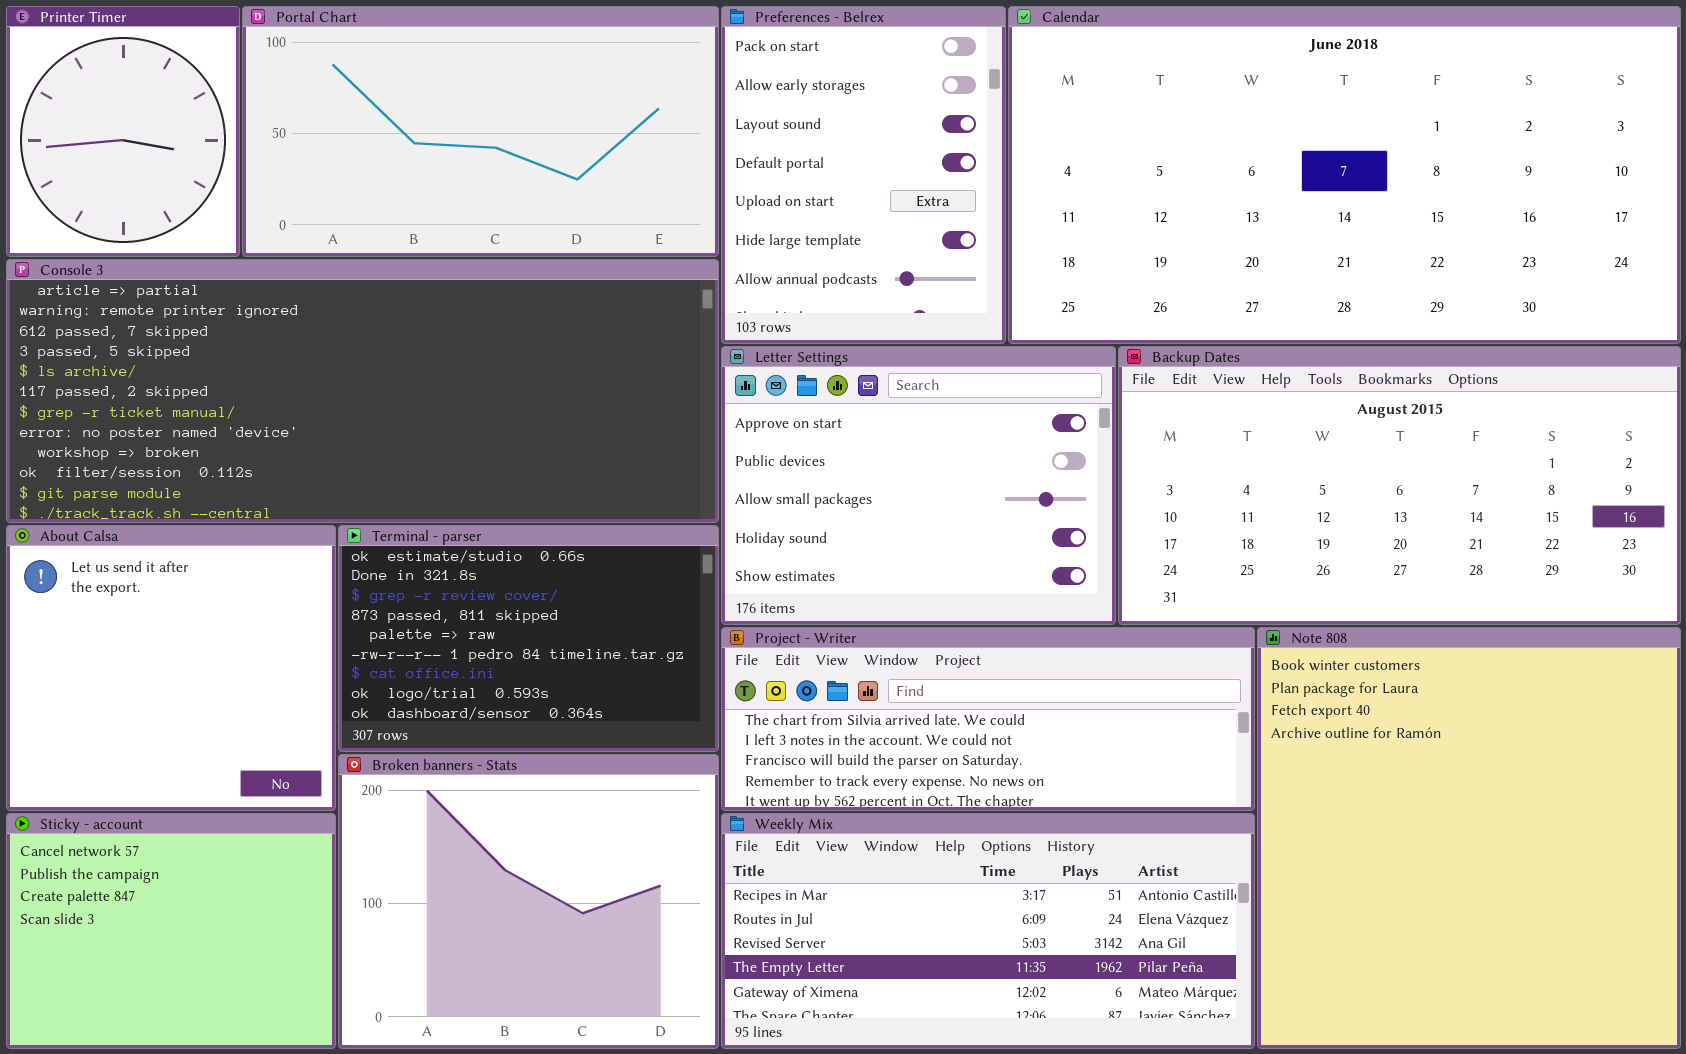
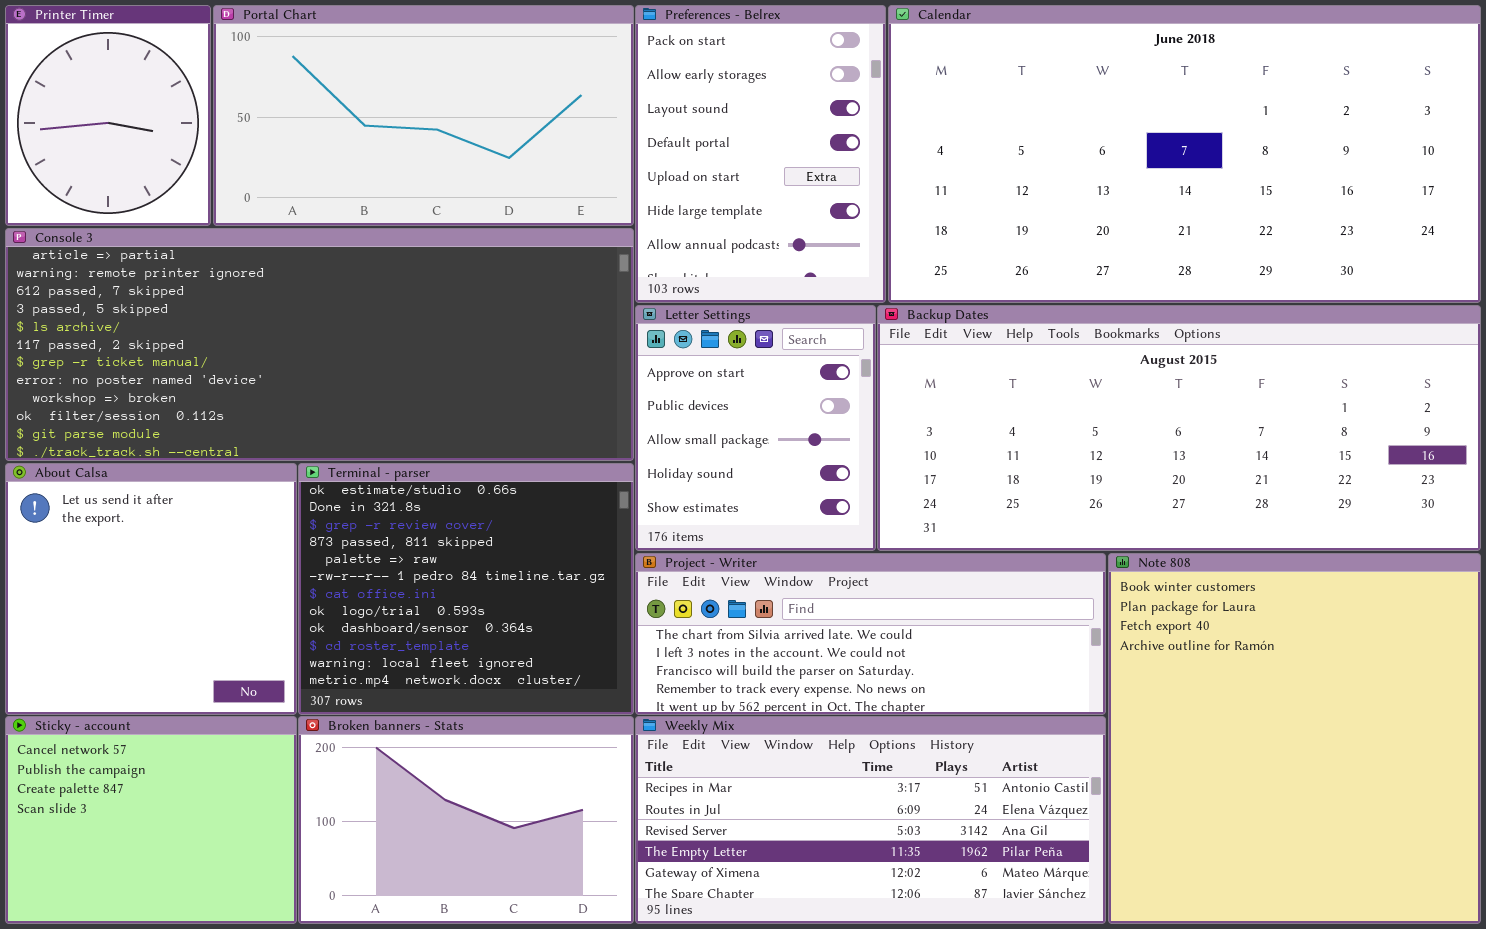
Letter Settings: [721,346,1116,625] -> [635,305,876,551], resized
Backup Dates: [1118,346,1681,625] -> [877,305,1481,551], resized
Terminal - parser: [338,525,719,752] -> [298,463,634,715], resized
Broken banners - Stats: [338,754,719,1049] -> [298,716,634,924], resized

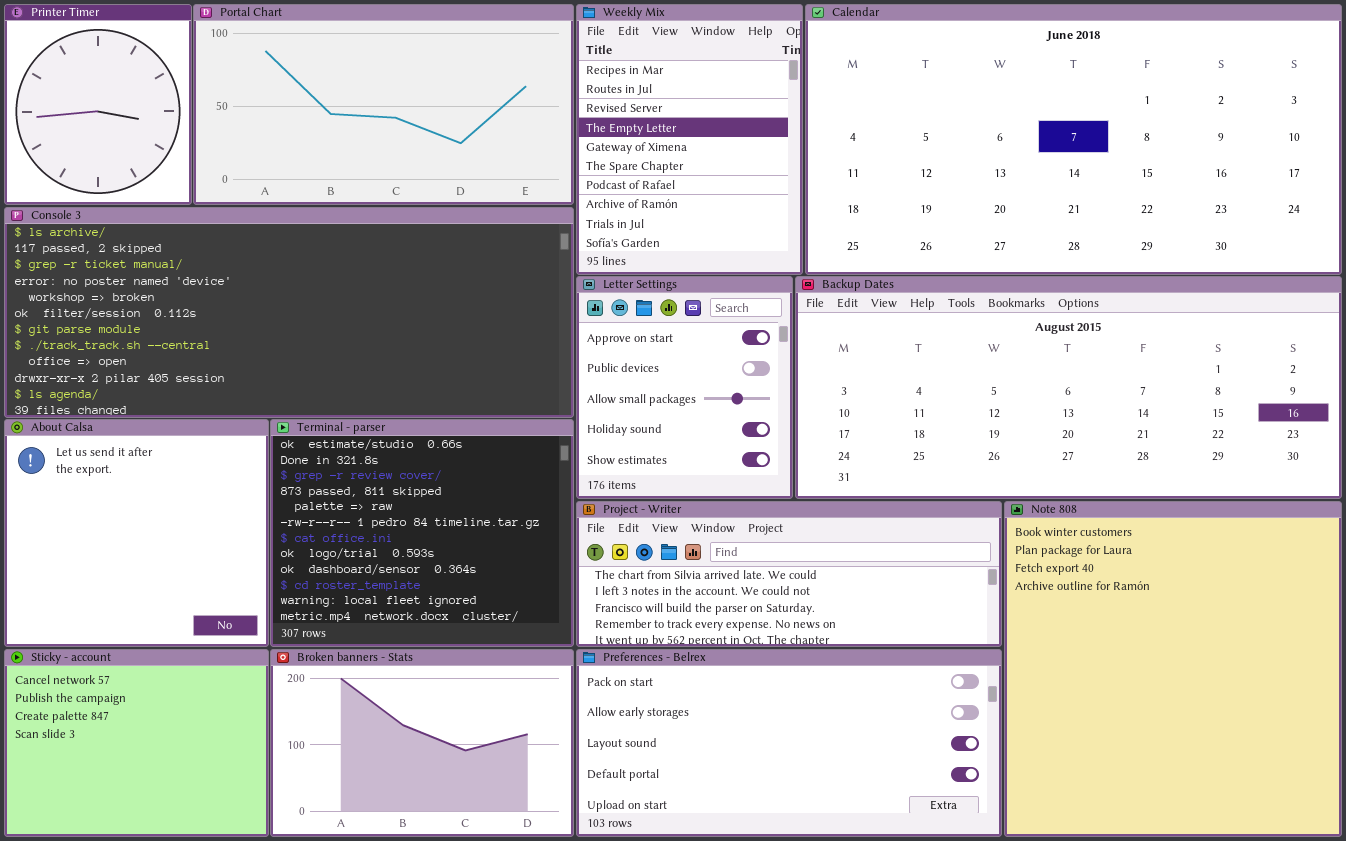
Preferences - Belrex: [635,5,886,303] -> [576,649,1002,837], moved, resized
Console 3: [5,228,634,461] -> [4,207,574,418], scrolled down 4 rows
Weekly Mix: [635,716,1106,924] -> [576,4,803,275], moved, resized

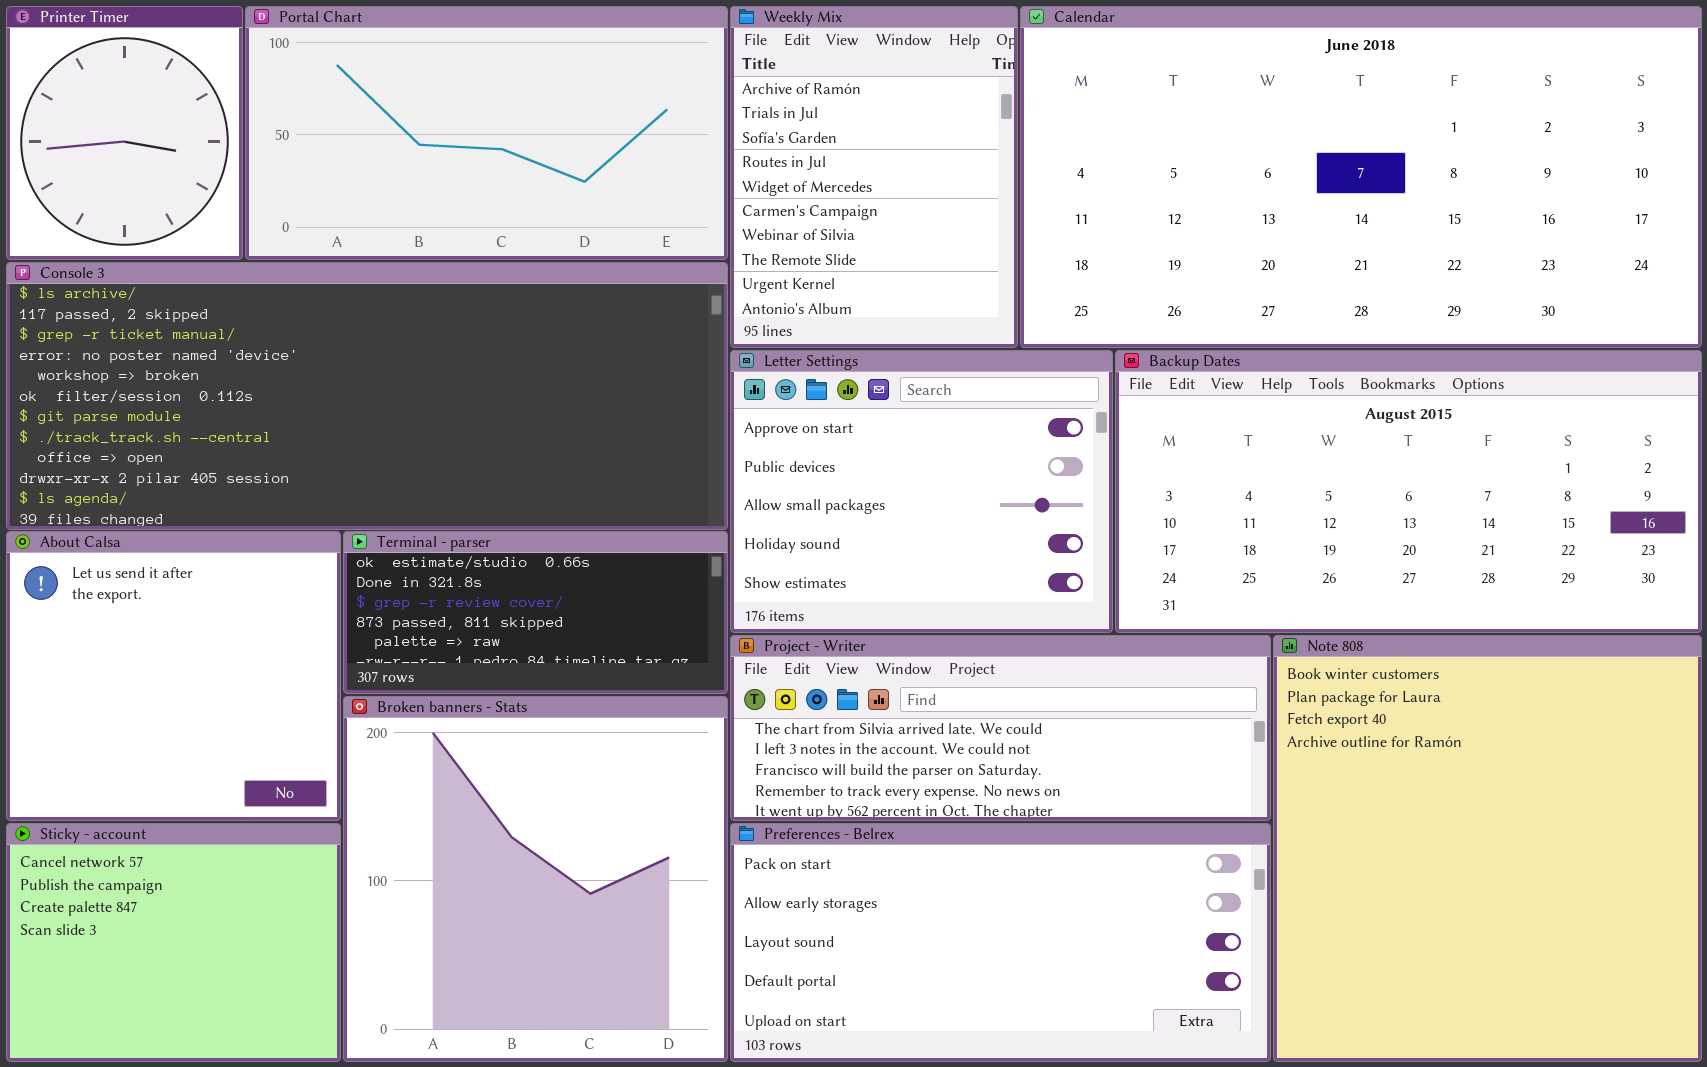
Weekly Mix: [576,4,803,275] -> [730,6,1018,348], scrolled down 7 rows
Letter Settings: [576,276,793,499] -> [730,350,1113,633], resized
Backup Dates: [795,276,1342,499] -> [1115,350,1702,633], resized
Terminal - parser: [270,419,574,647] -> [343,531,728,694], resized
Broken banners - Stats: [270,649,574,837] -> [343,696,728,1062], resized

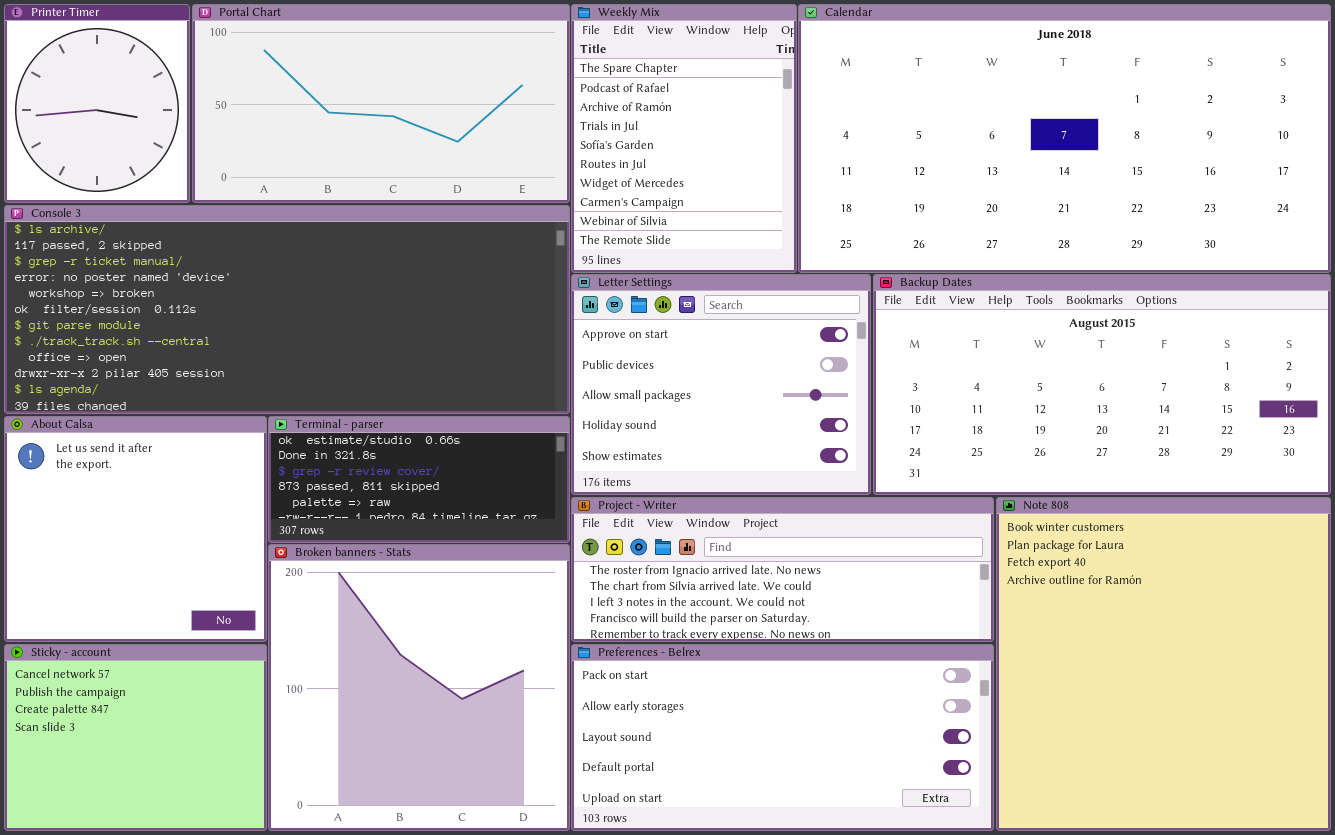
Weekly Mix: [730,6,1018,348] -> [571,4,797,273], scrolled up 2 rows
Project - Writer: [730,635,1271,821] -> [571,497,994,642], scrolled up 1 row

